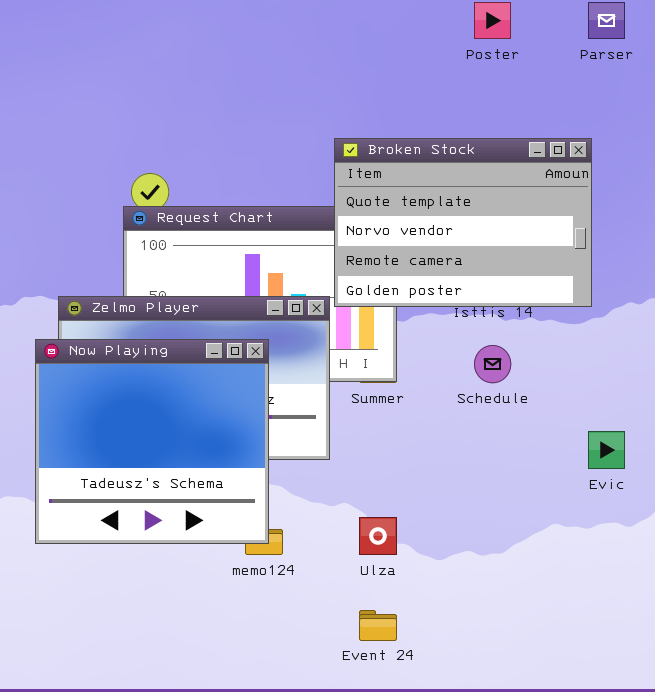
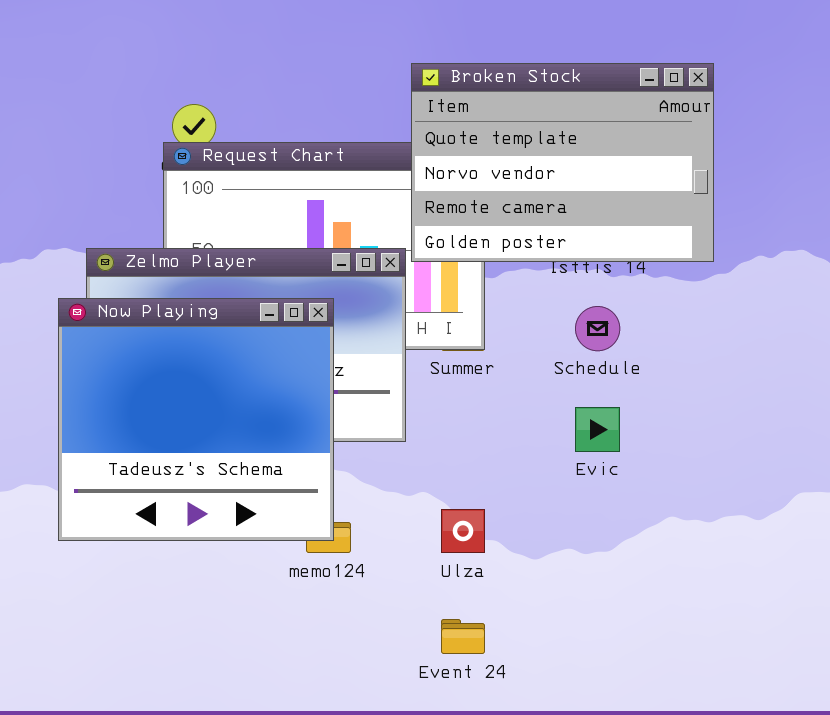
Evic: [588,431,625,469] -> [575,407,620,452], moved

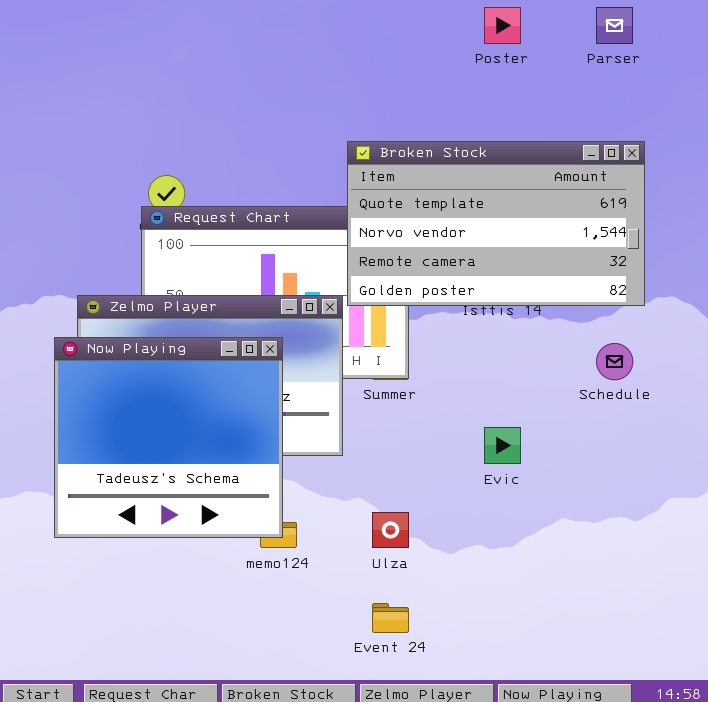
Broken Stock: [411,63,714,262] -> [347,141,645,306], resized
Schedule: [575,306,620,351] -> [596,343,633,380], moved

